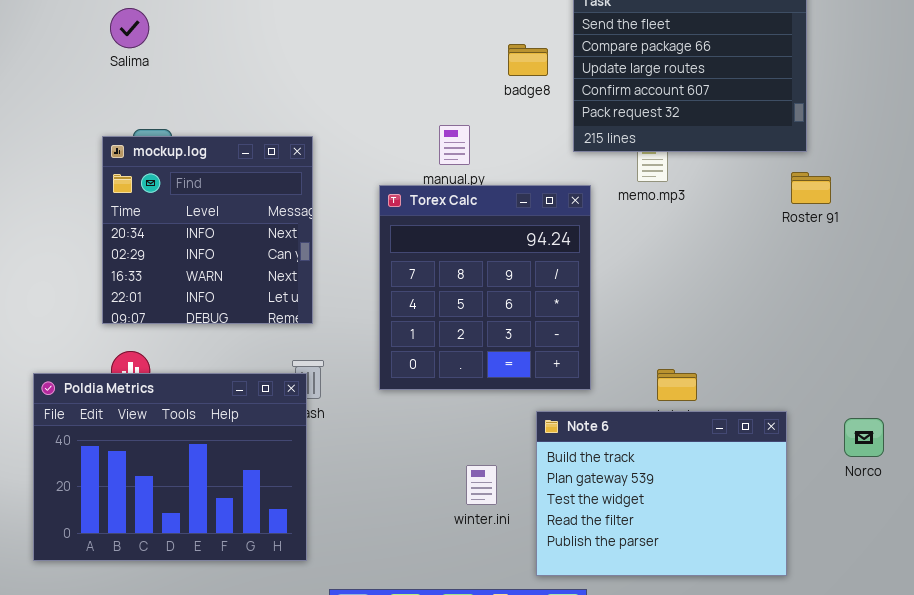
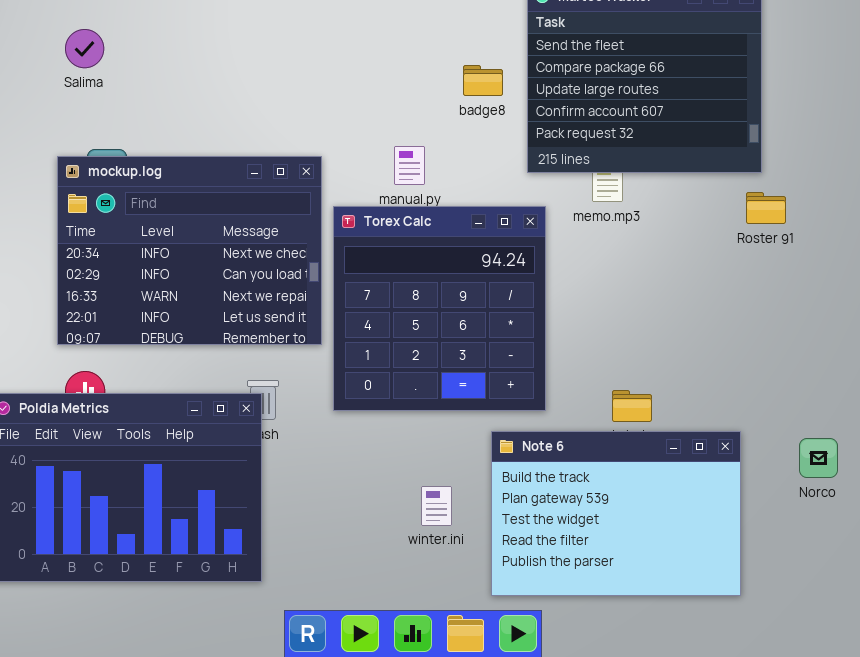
mockup.log: [102,136,313,324] -> [57,156,322,345], resized

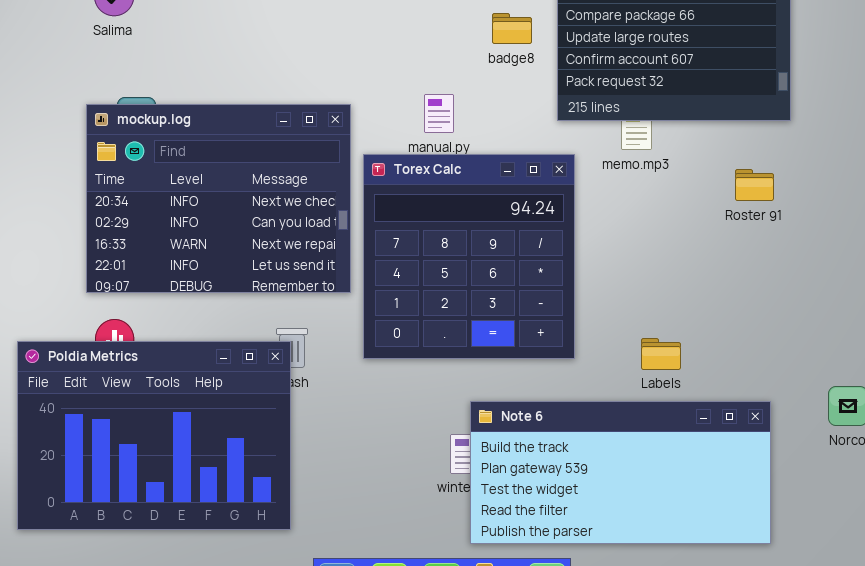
Roster 91: [746,192,786,224] -> [735,169,774,201], moved
Note 6: [491,431,741,596] -> [470,401,771,544], resized

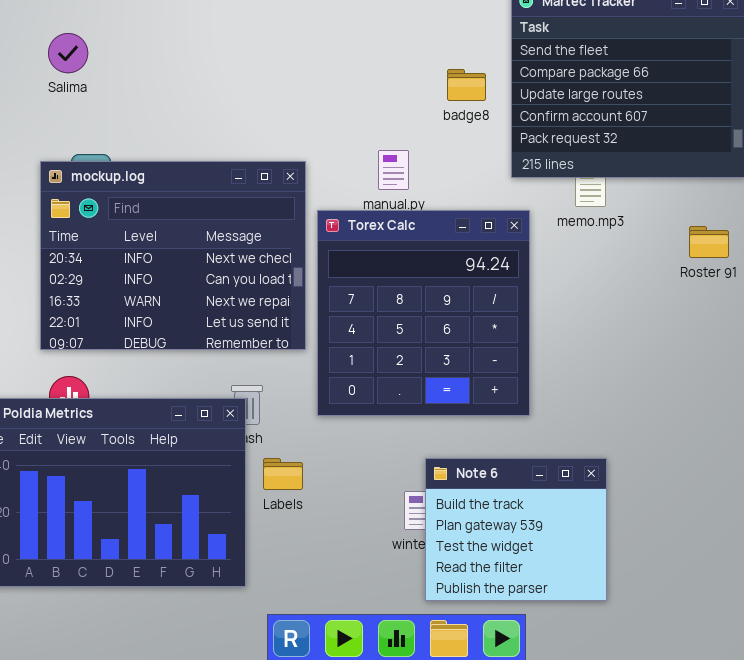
Labels: [641,338,681,370] -> [263,458,303,490], moved
Note 6: [470,401,771,544] -> [425,458,607,601], resized

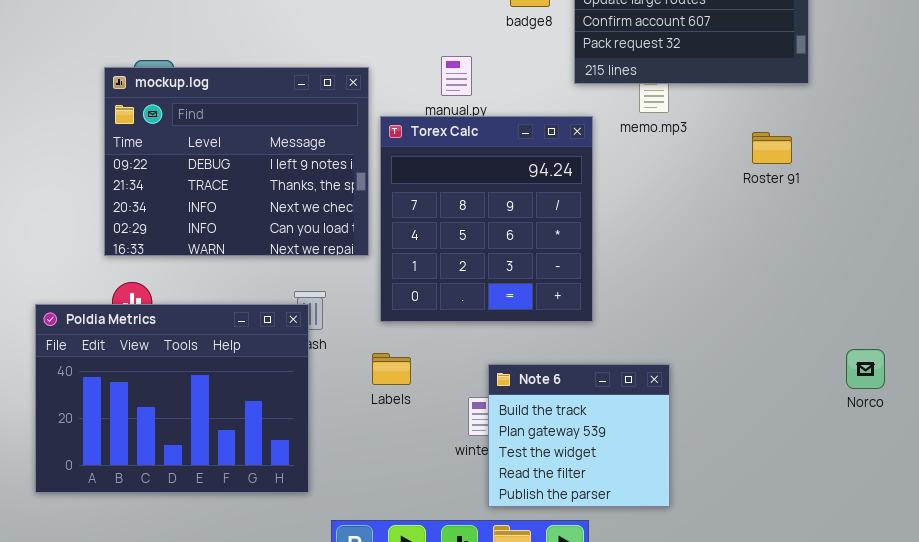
mockup.log: [40,161,306,350] -> [104,67,369,256], scrolled up 2 rows
Labels: [263,458,303,490] -> [372,353,411,385], moved

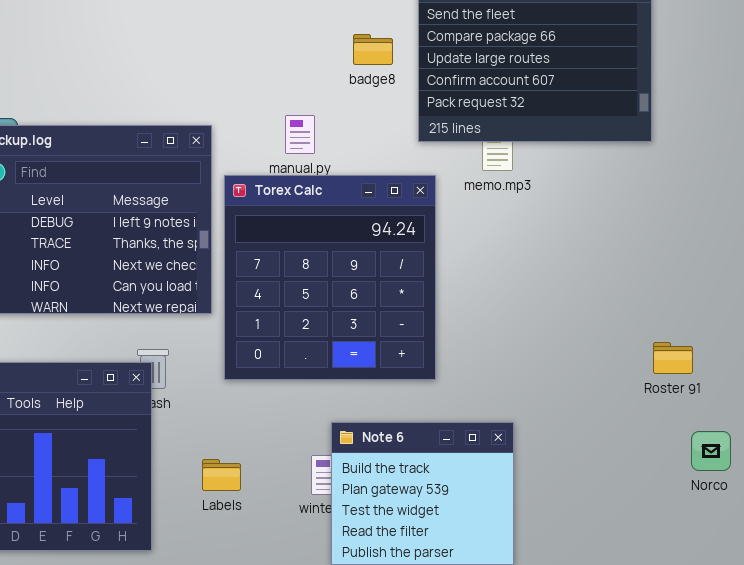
Roster 91: [752,132,792,164] -> [653,342,693,374], moved
Norco: [846,349,885,389] -> [691,431,731,471], moved
Labels: [372,353,411,385] -> [202,459,241,491], moved

